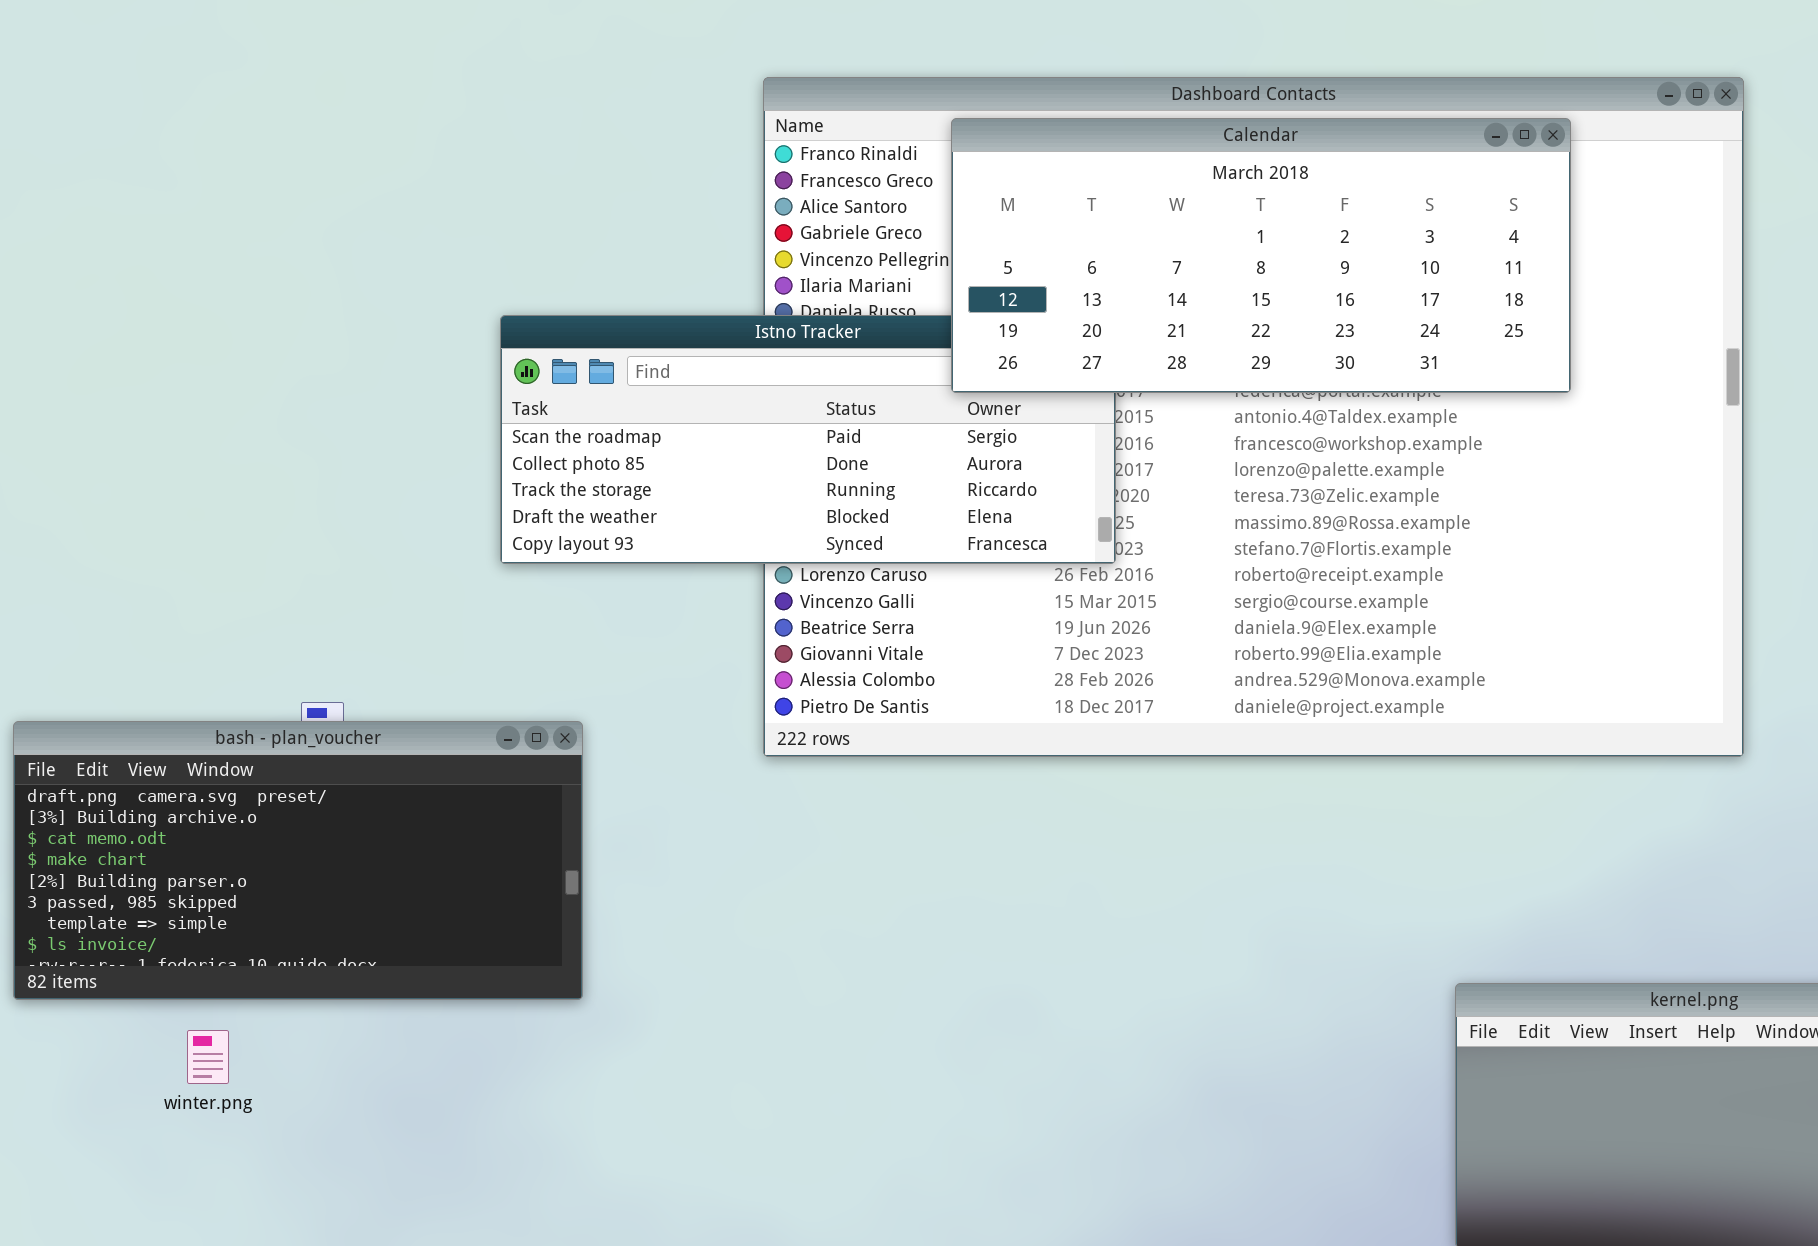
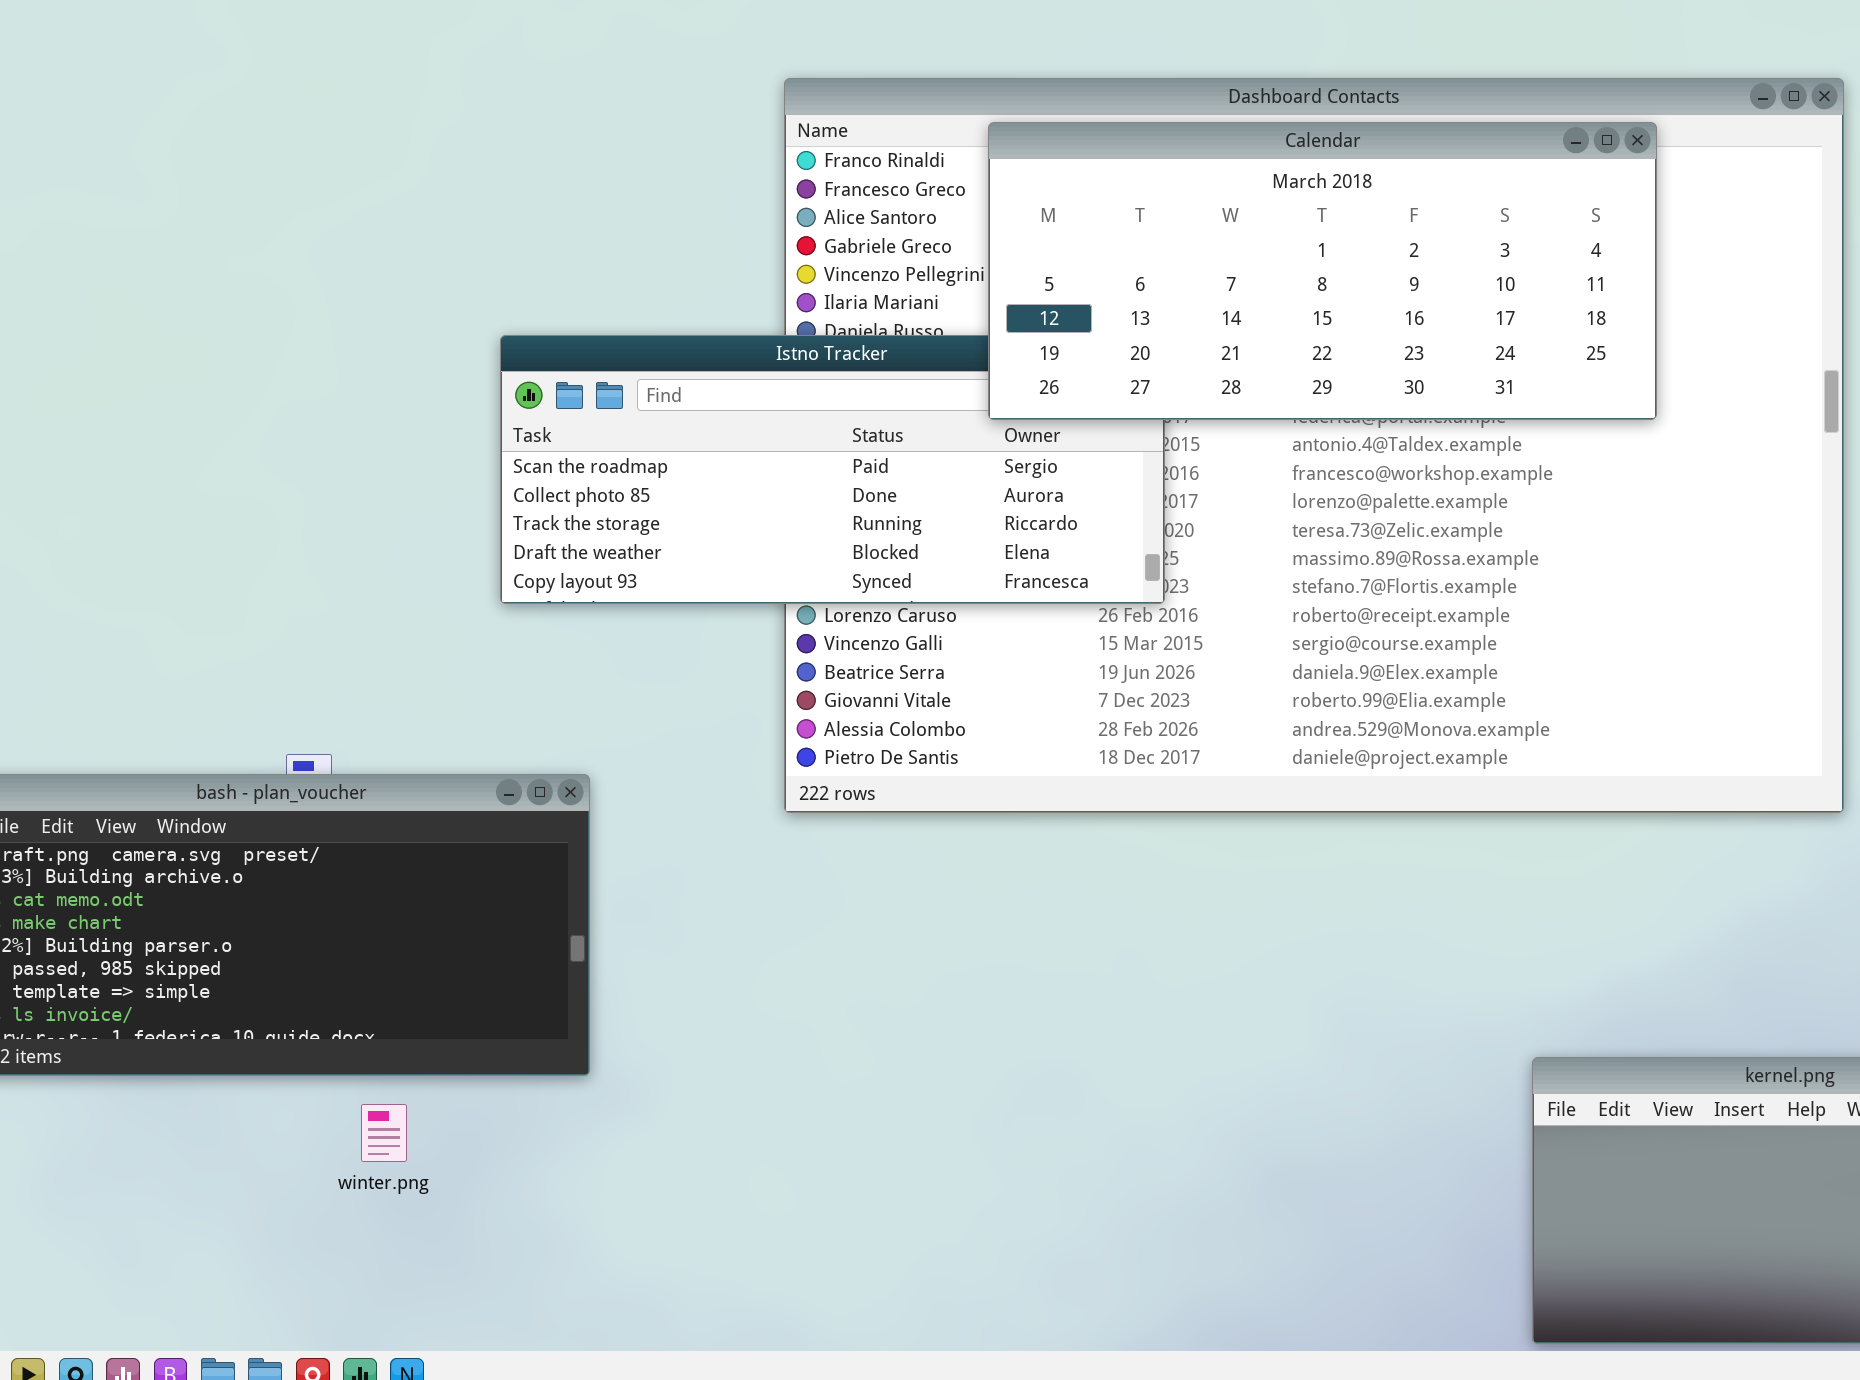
winter.png: [187,1030,229,1084] -> [361,1104,407,1162], moved

